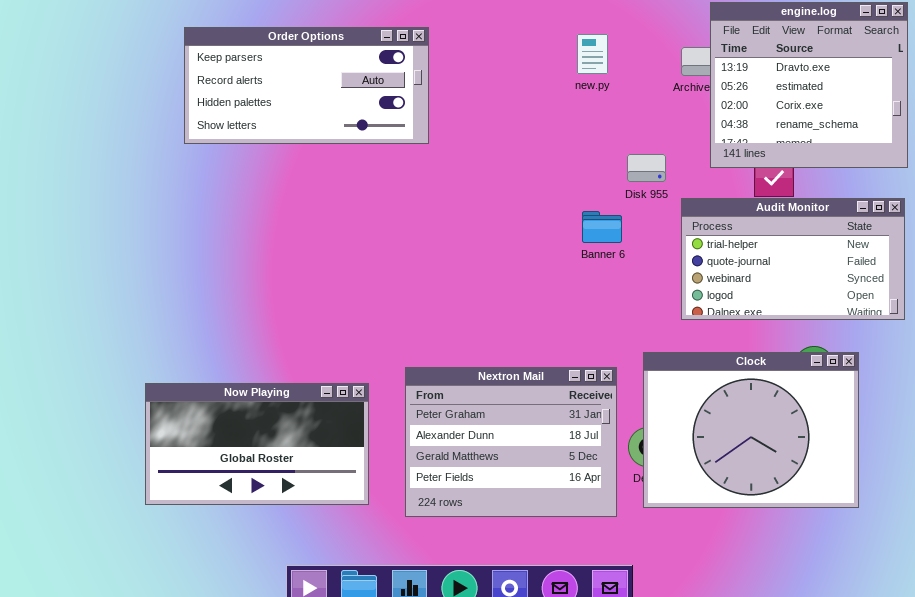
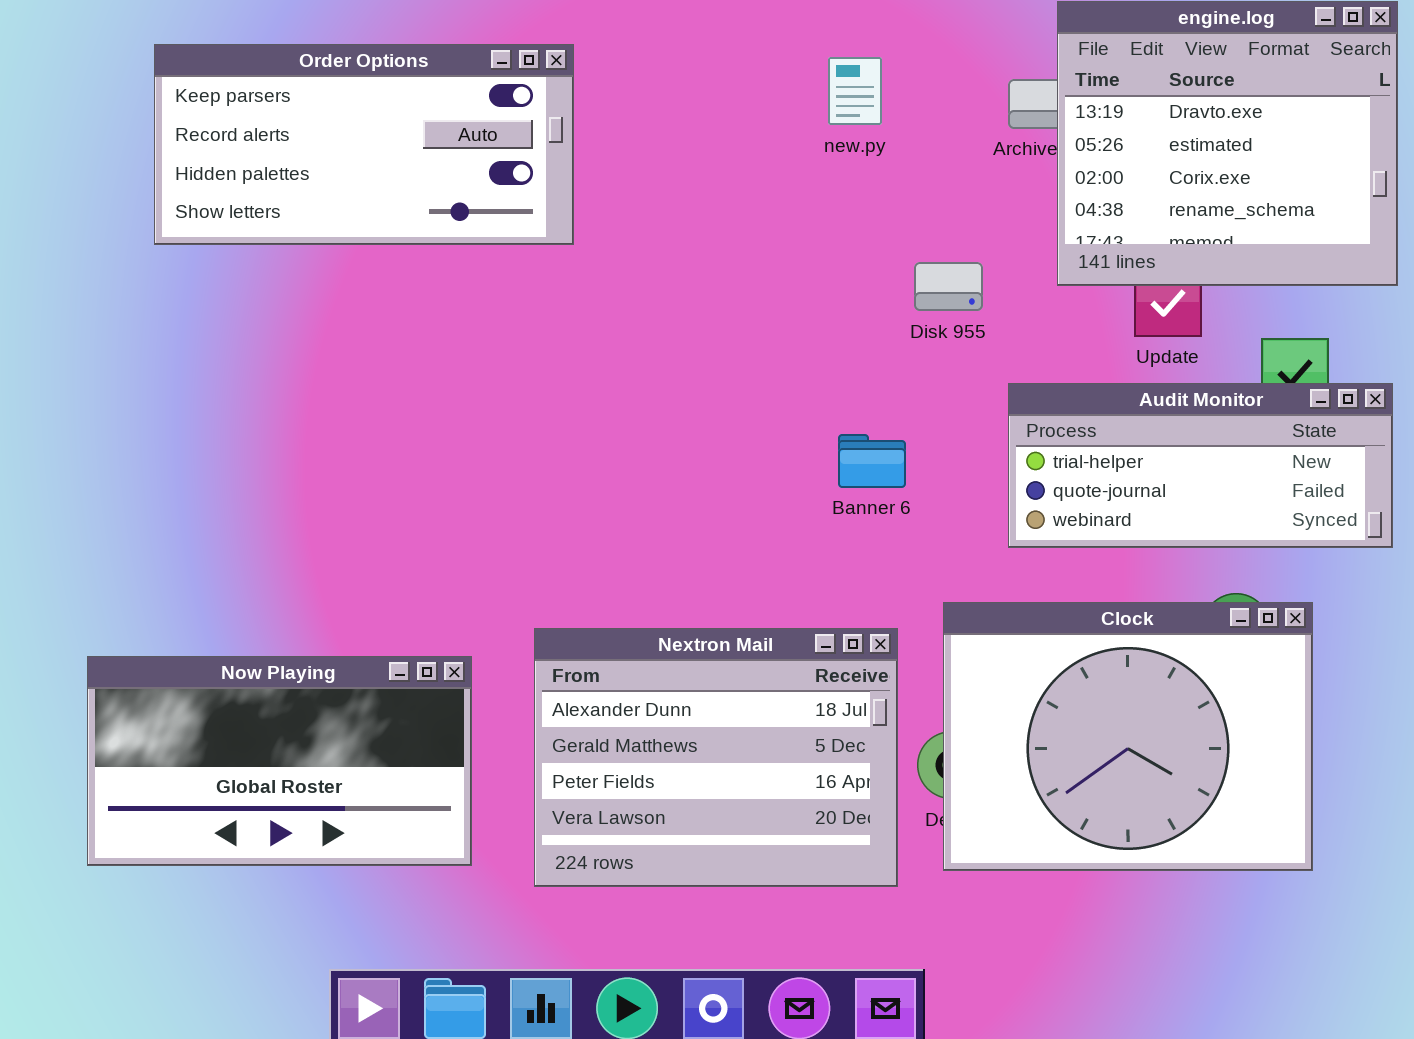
Audit Monitor: [681,198,905,320] -> [1008,383,1393,548], resized
Banner 6: [582,211,622,243] -> [838,434,906,488], moved
Nextron Mail: [405,367,617,517] -> [534,628,898,887], scrolled down 1 row

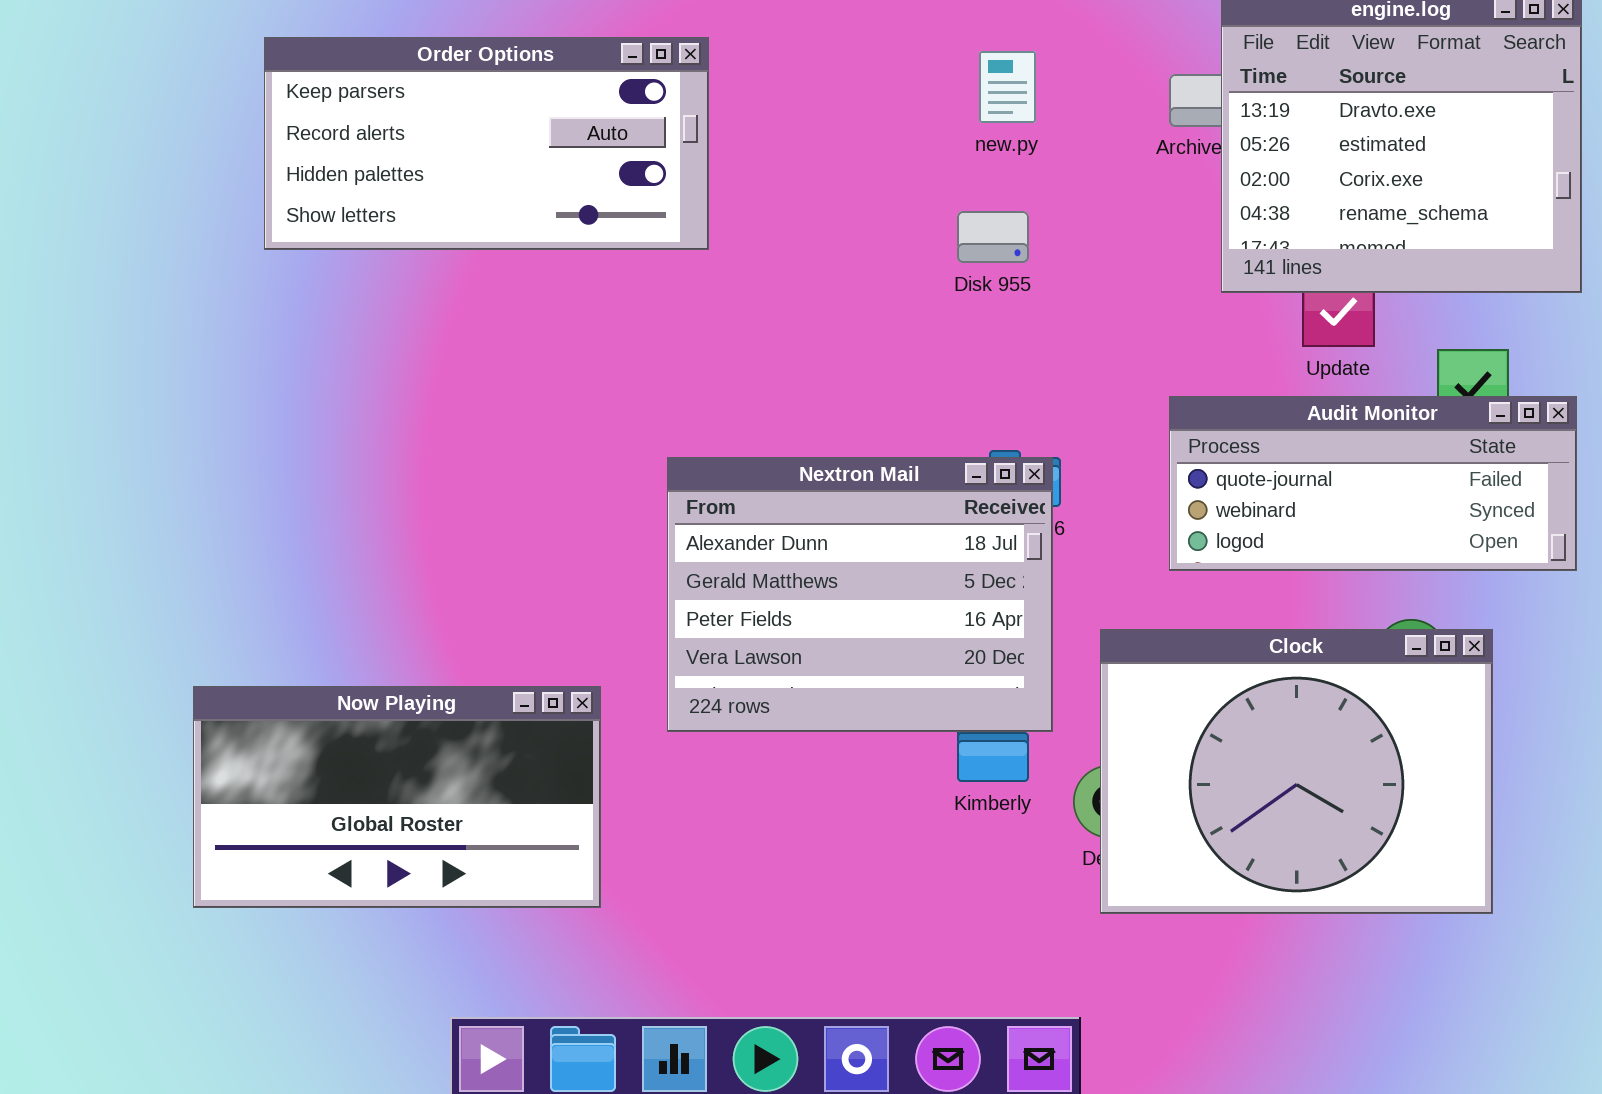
Disk 955: [914,262,983,311] -> [957,211,1029,263], moved
Audit Monitor: [1008,383,1393,548] -> [1169,396,1577,571], scrolled down 1 row
Nextron Mail: [534,628,898,887] -> [667,457,1053,732], moved

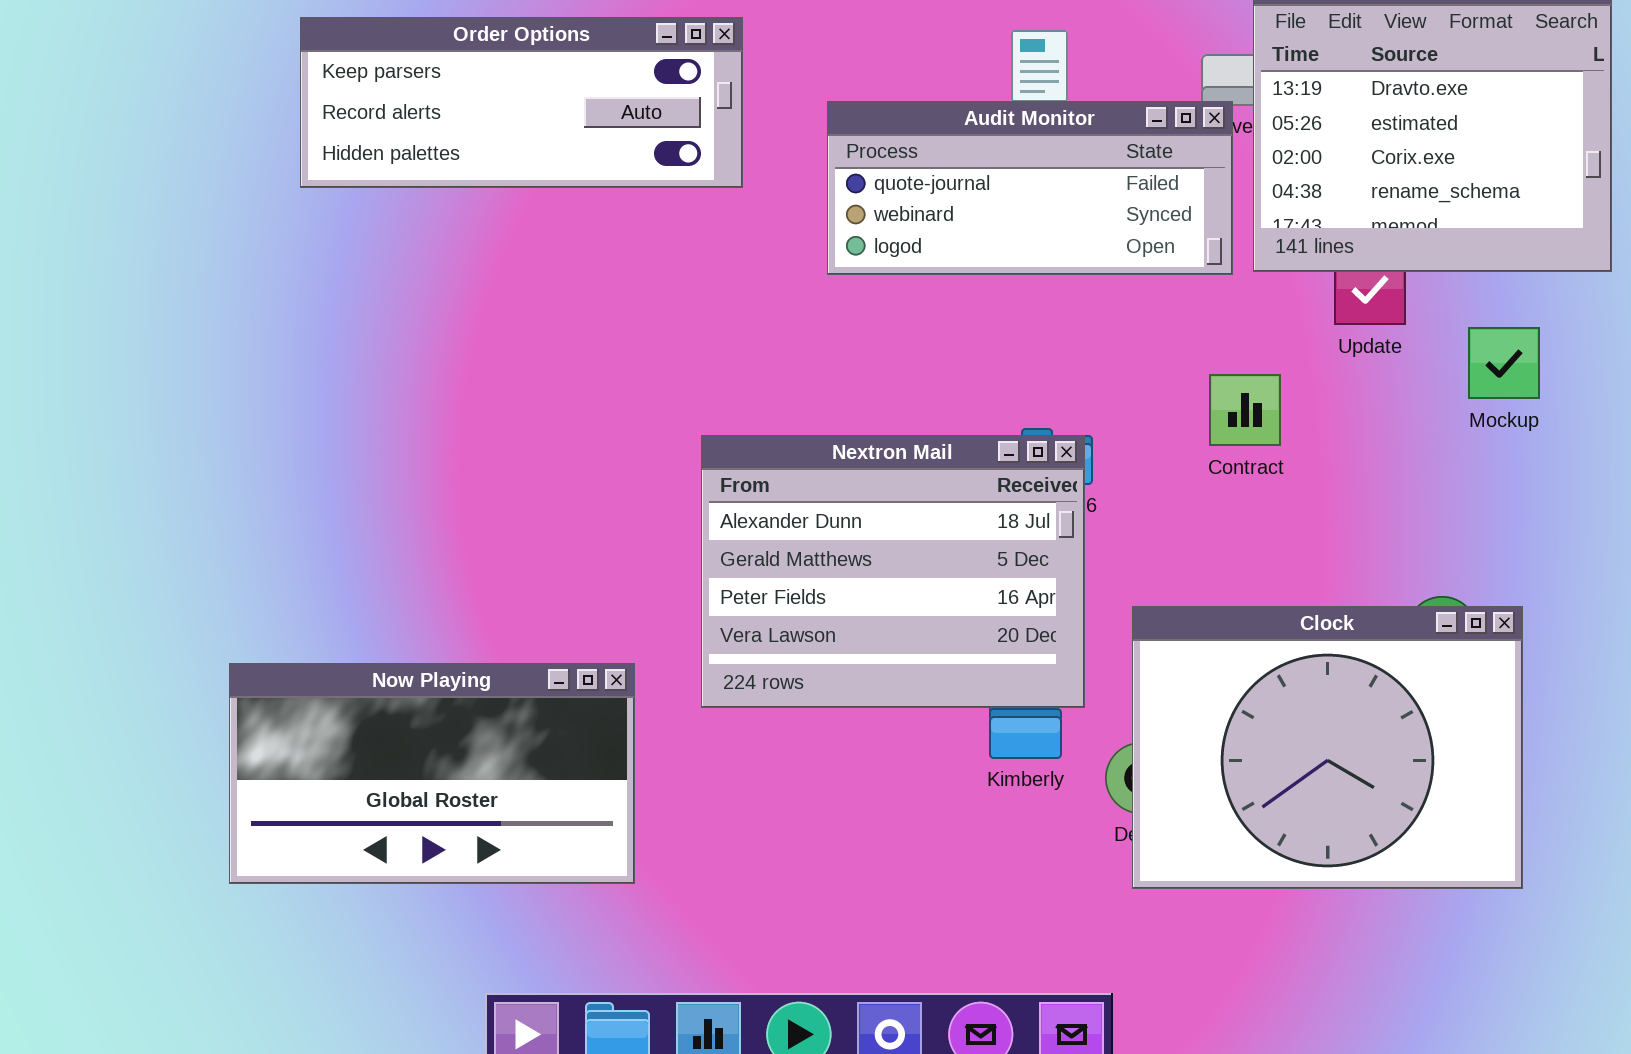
Order Options: [264,37,709,250] -> [300,17,743,188], resized
Audit Monitor: [1169,396,1577,571] -> [827,101,1233,275], moved

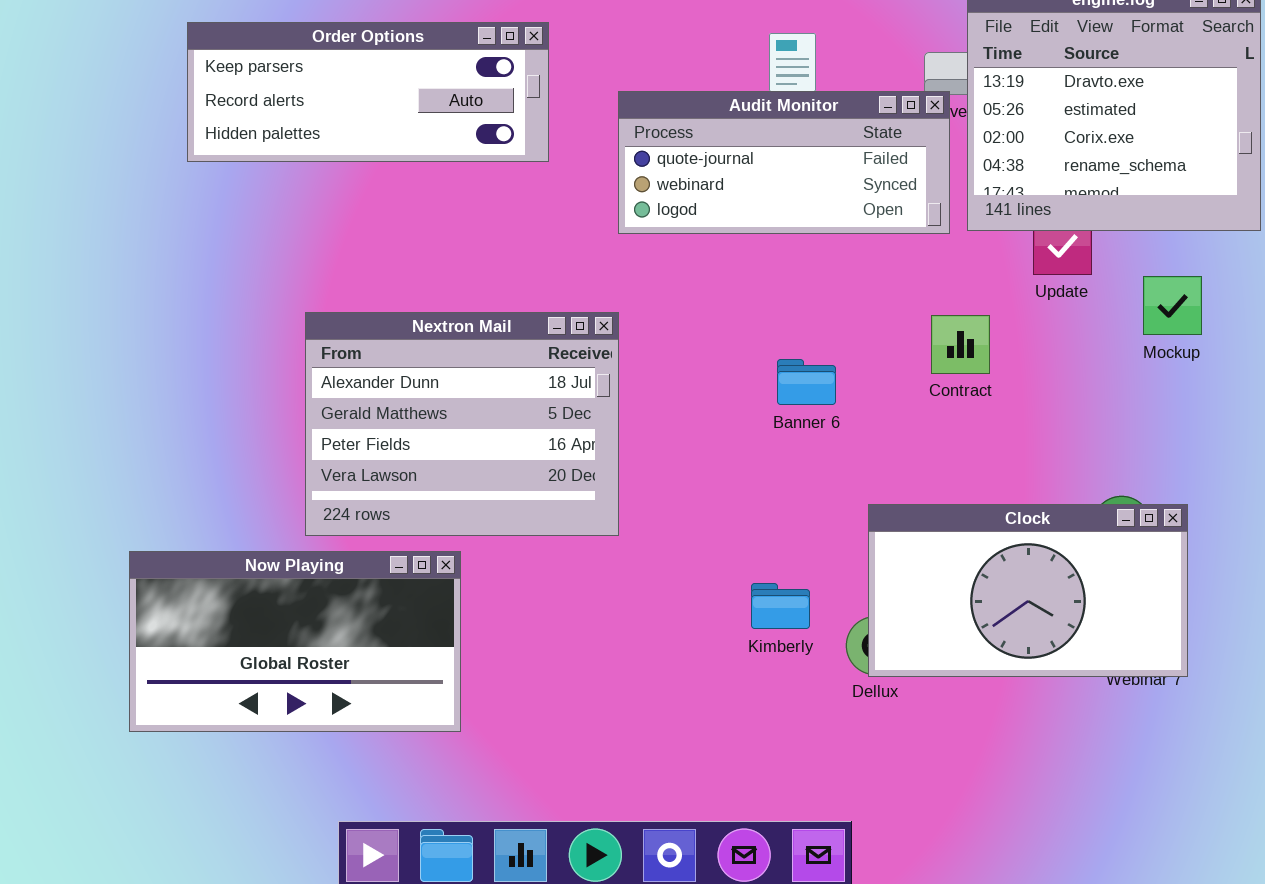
Nextron Mail: [701,435,1085,708] -> [305,312,619,536], moved
Clock: [1132,606,1523,889] -> [868,504,1188,677], resized

